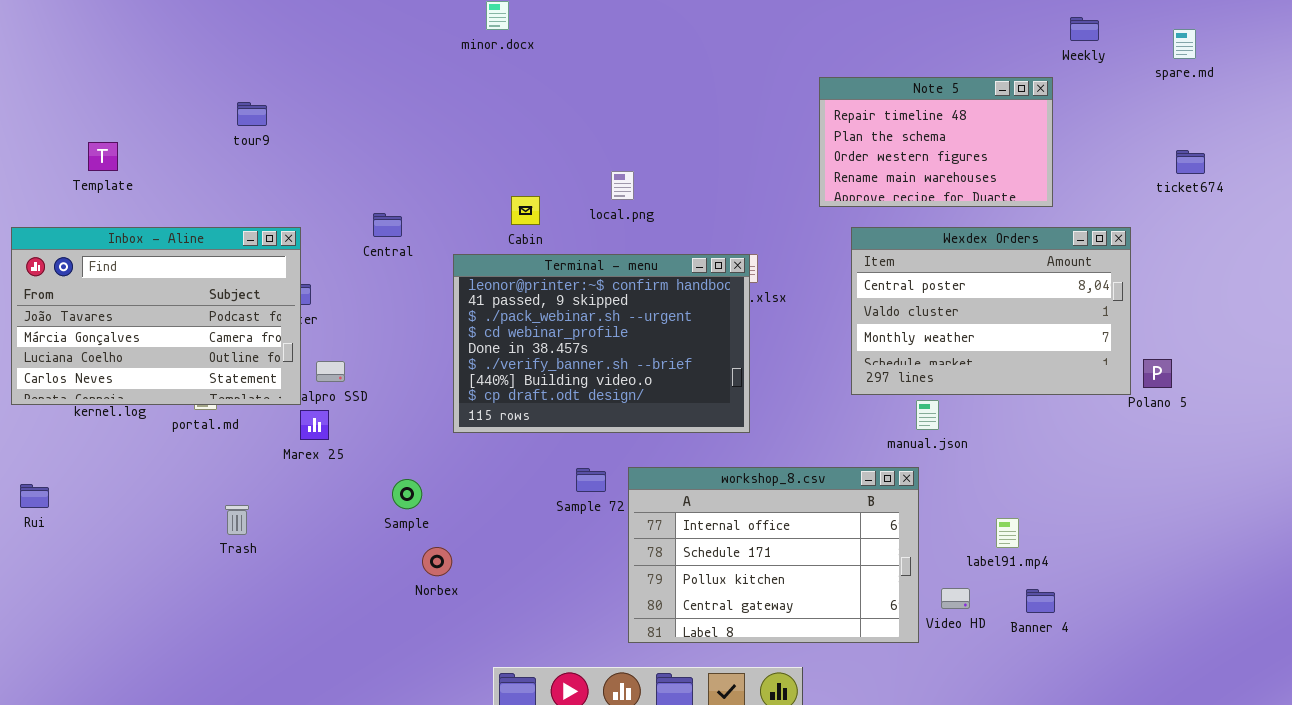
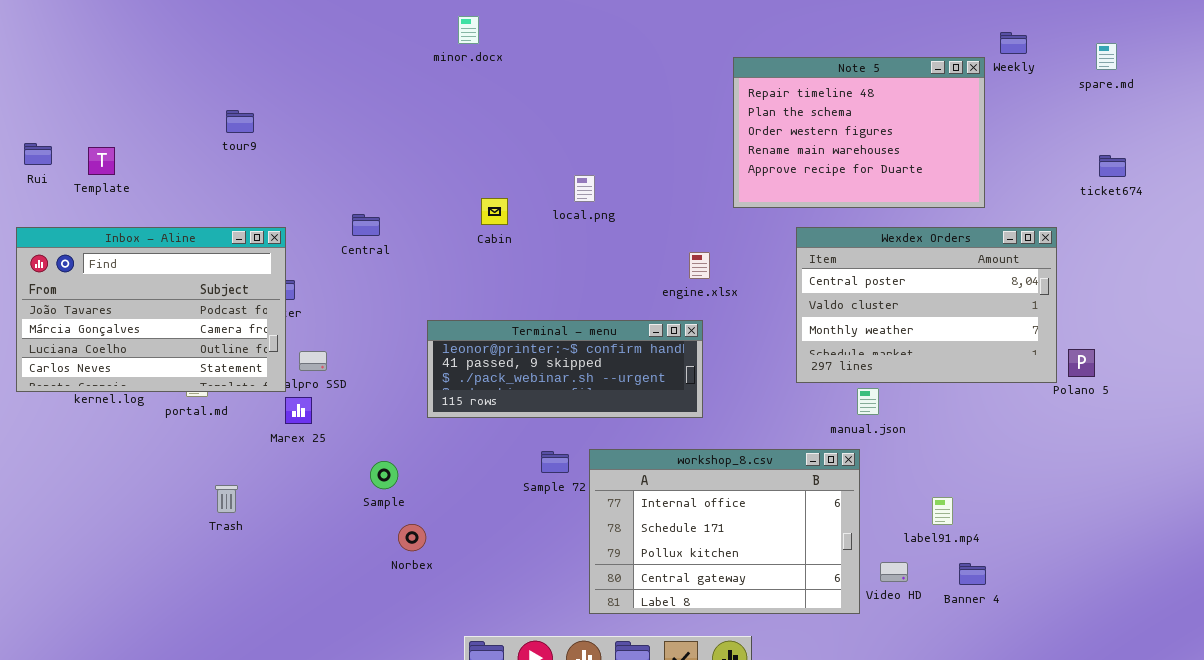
Note 5: [819,77,1053,207] -> [733,57,985,208], resized
Terminal - menu: [453,254,750,433] -> [427,320,703,418], resized
Rui: [20,484,49,508] -> [24,143,52,165], moved

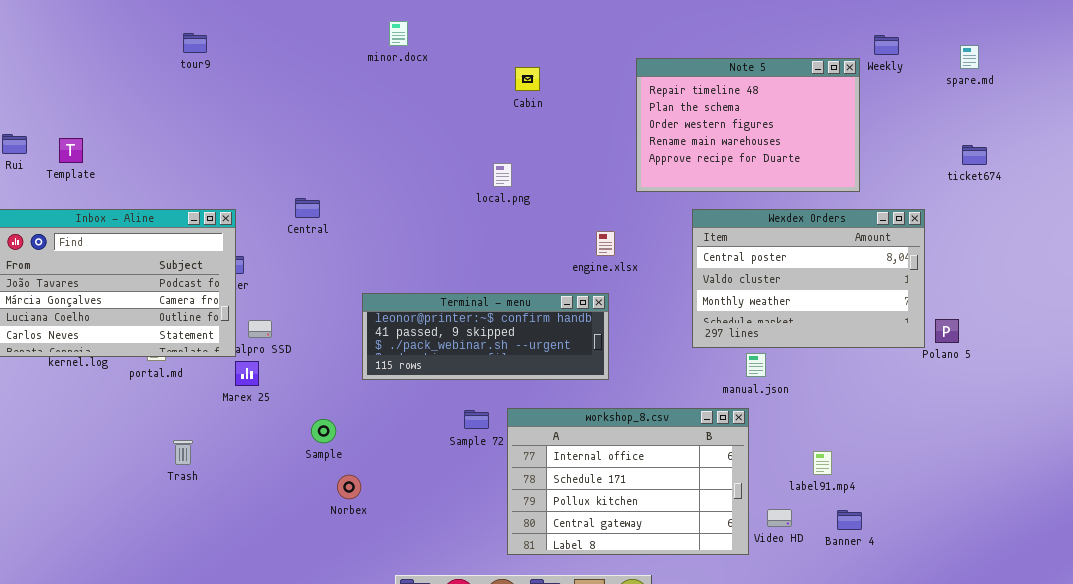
tour9: [226,110,254,133] -> [183,33,207,53], moved
Cabin: [481,198,508,225] -> [515,67,540,91], moved

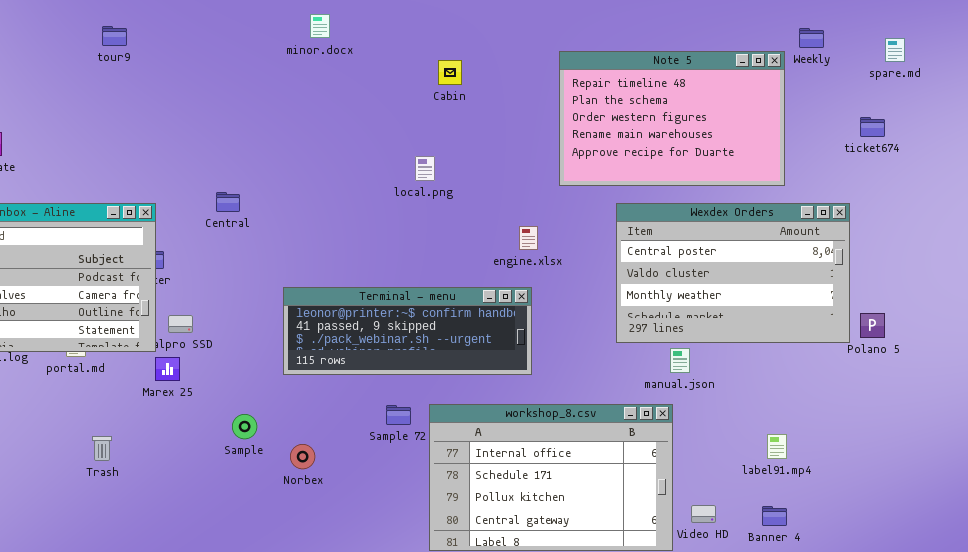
ticket674: [962,145,987,165] -> [860,117,885,137], moved
label91.mp4: [813,451,832,475] -> [767,434,787,459], moved
Norbex: [337,475,361,499] -> [290,444,315,469], moved

